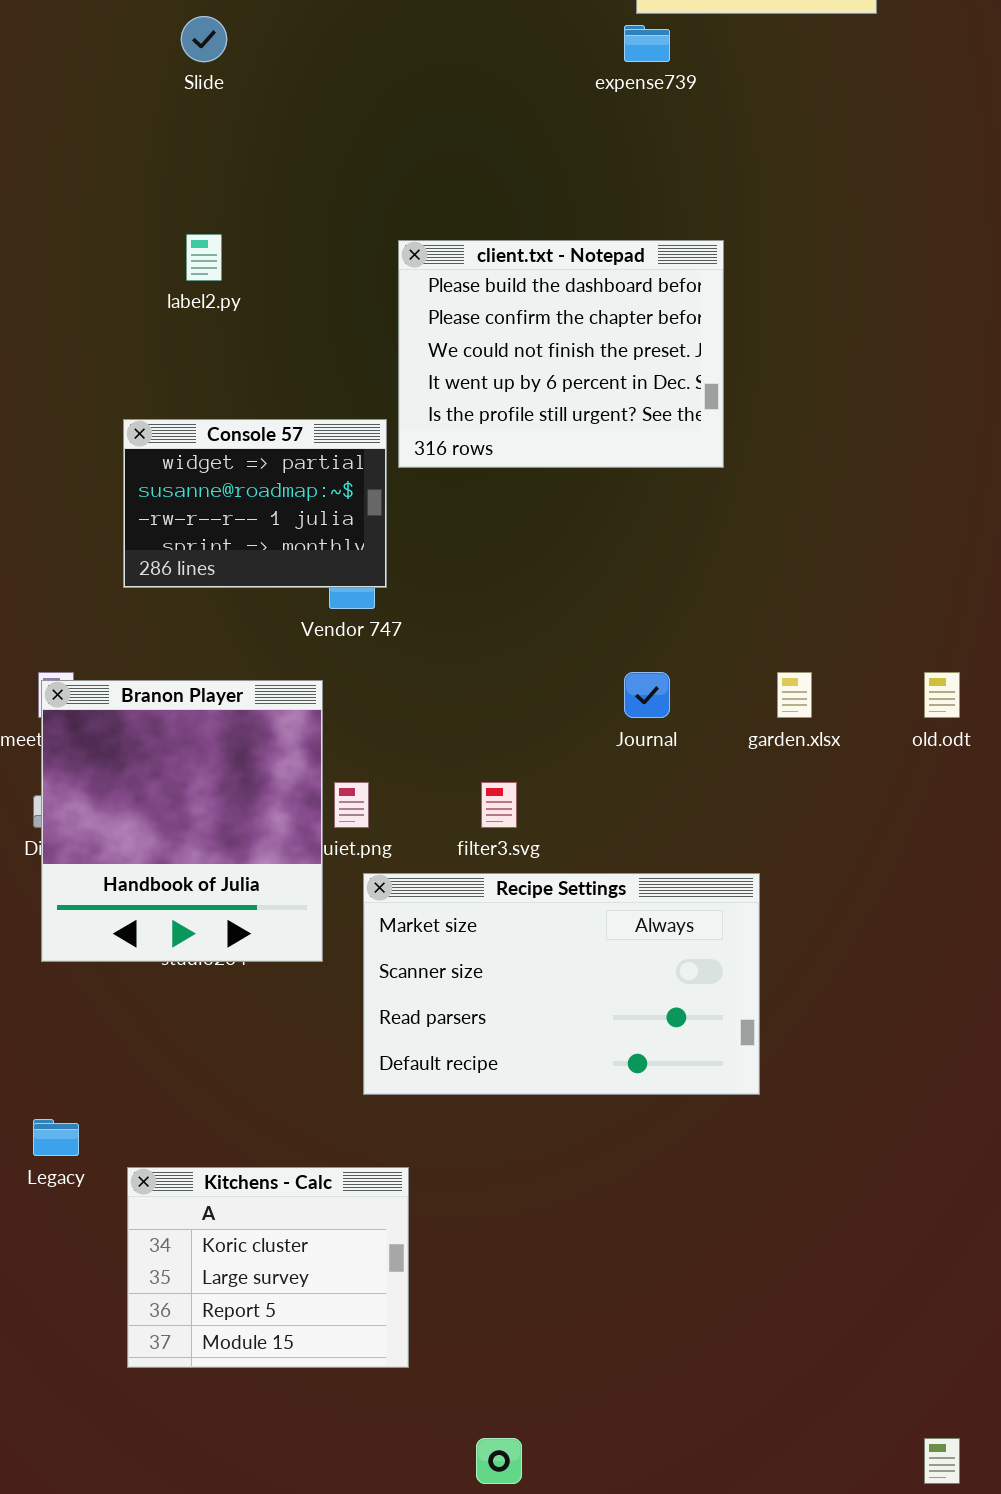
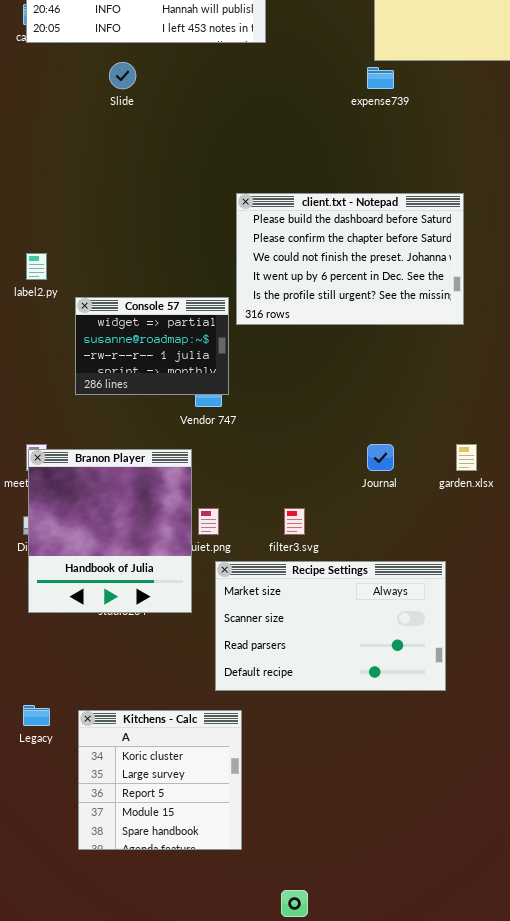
label2.py: [186,234,222,281] -> [26,253,47,280], moved
client.txt - Notepad: [398,240,724,468] -> [236,193,464,325], resized
Kitchens - Calc: [127,1167,409,1368] -> [78,710,242,850], resized

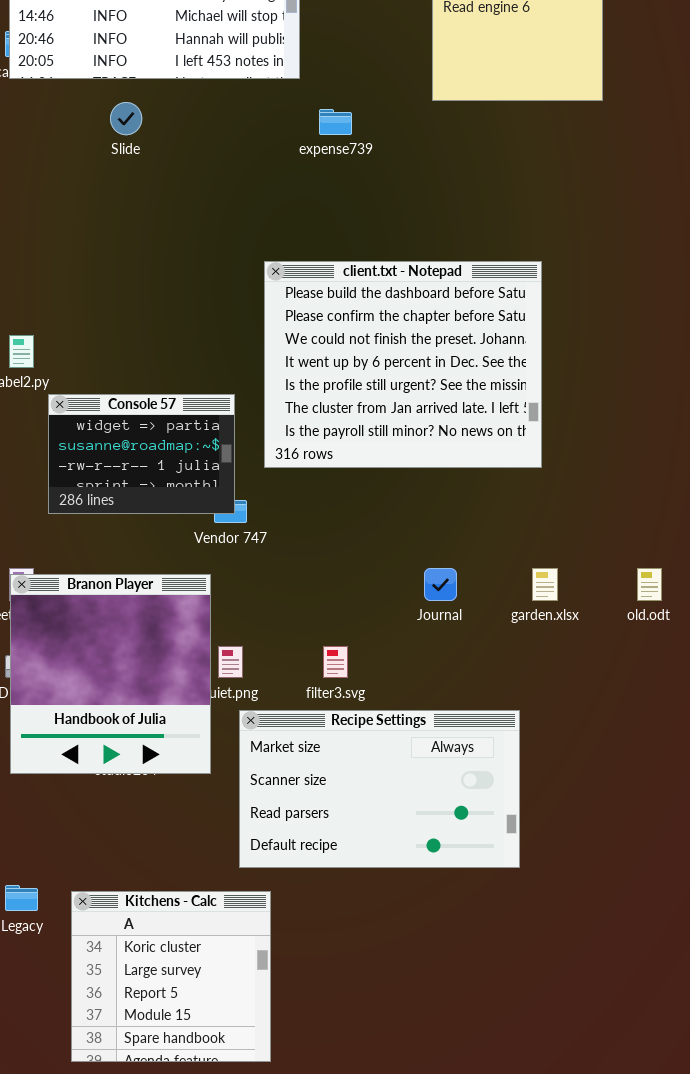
expense739: [367,67,394,89] -> [319,109,352,135], moved
client.txt - Notepad: [236,193,464,325] -> [264,261,542,468], resized
Console 57: [75,297,229,395] -> [48,394,235,514], moved

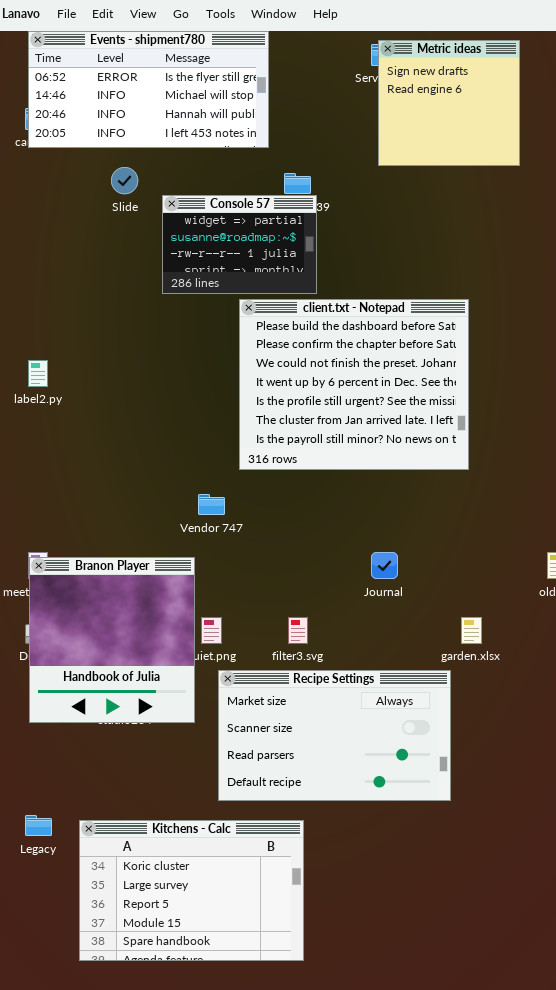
Console 57: [48,394,235,514] -> [162,195,317,294], moved
garden.xlsx: [532,568,558,601] -> [461,617,482,644], moved
Kitchens - Calc: [71,891,271,1062] -> [79,820,304,961], resized

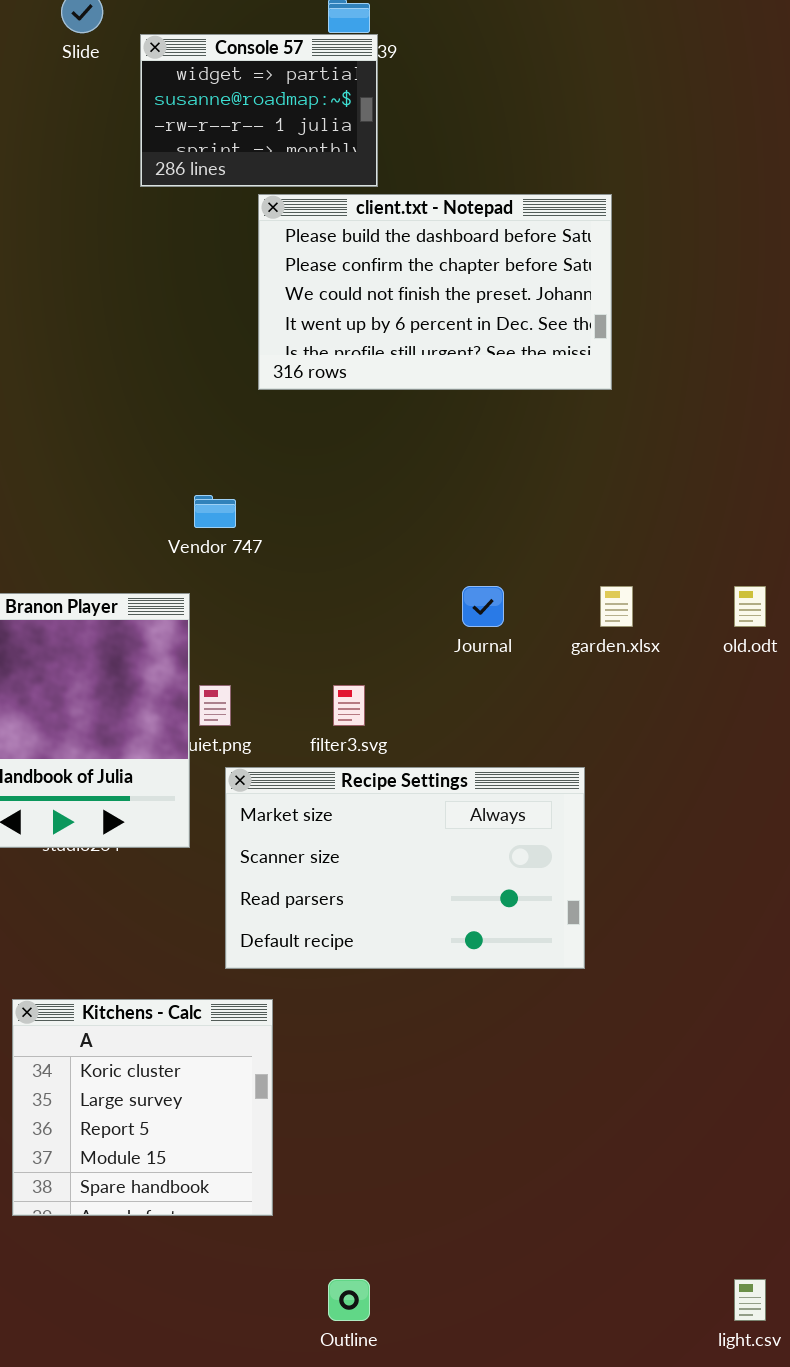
client.txt - Notepad: [239,299,469,470] -> [258,194,612,390], resized
garden.xlsx: [461,617,482,644] -> [600,586,633,627], moved
Kitchens - Calc: [79,820,304,961] -> [12,999,273,1216], resized

